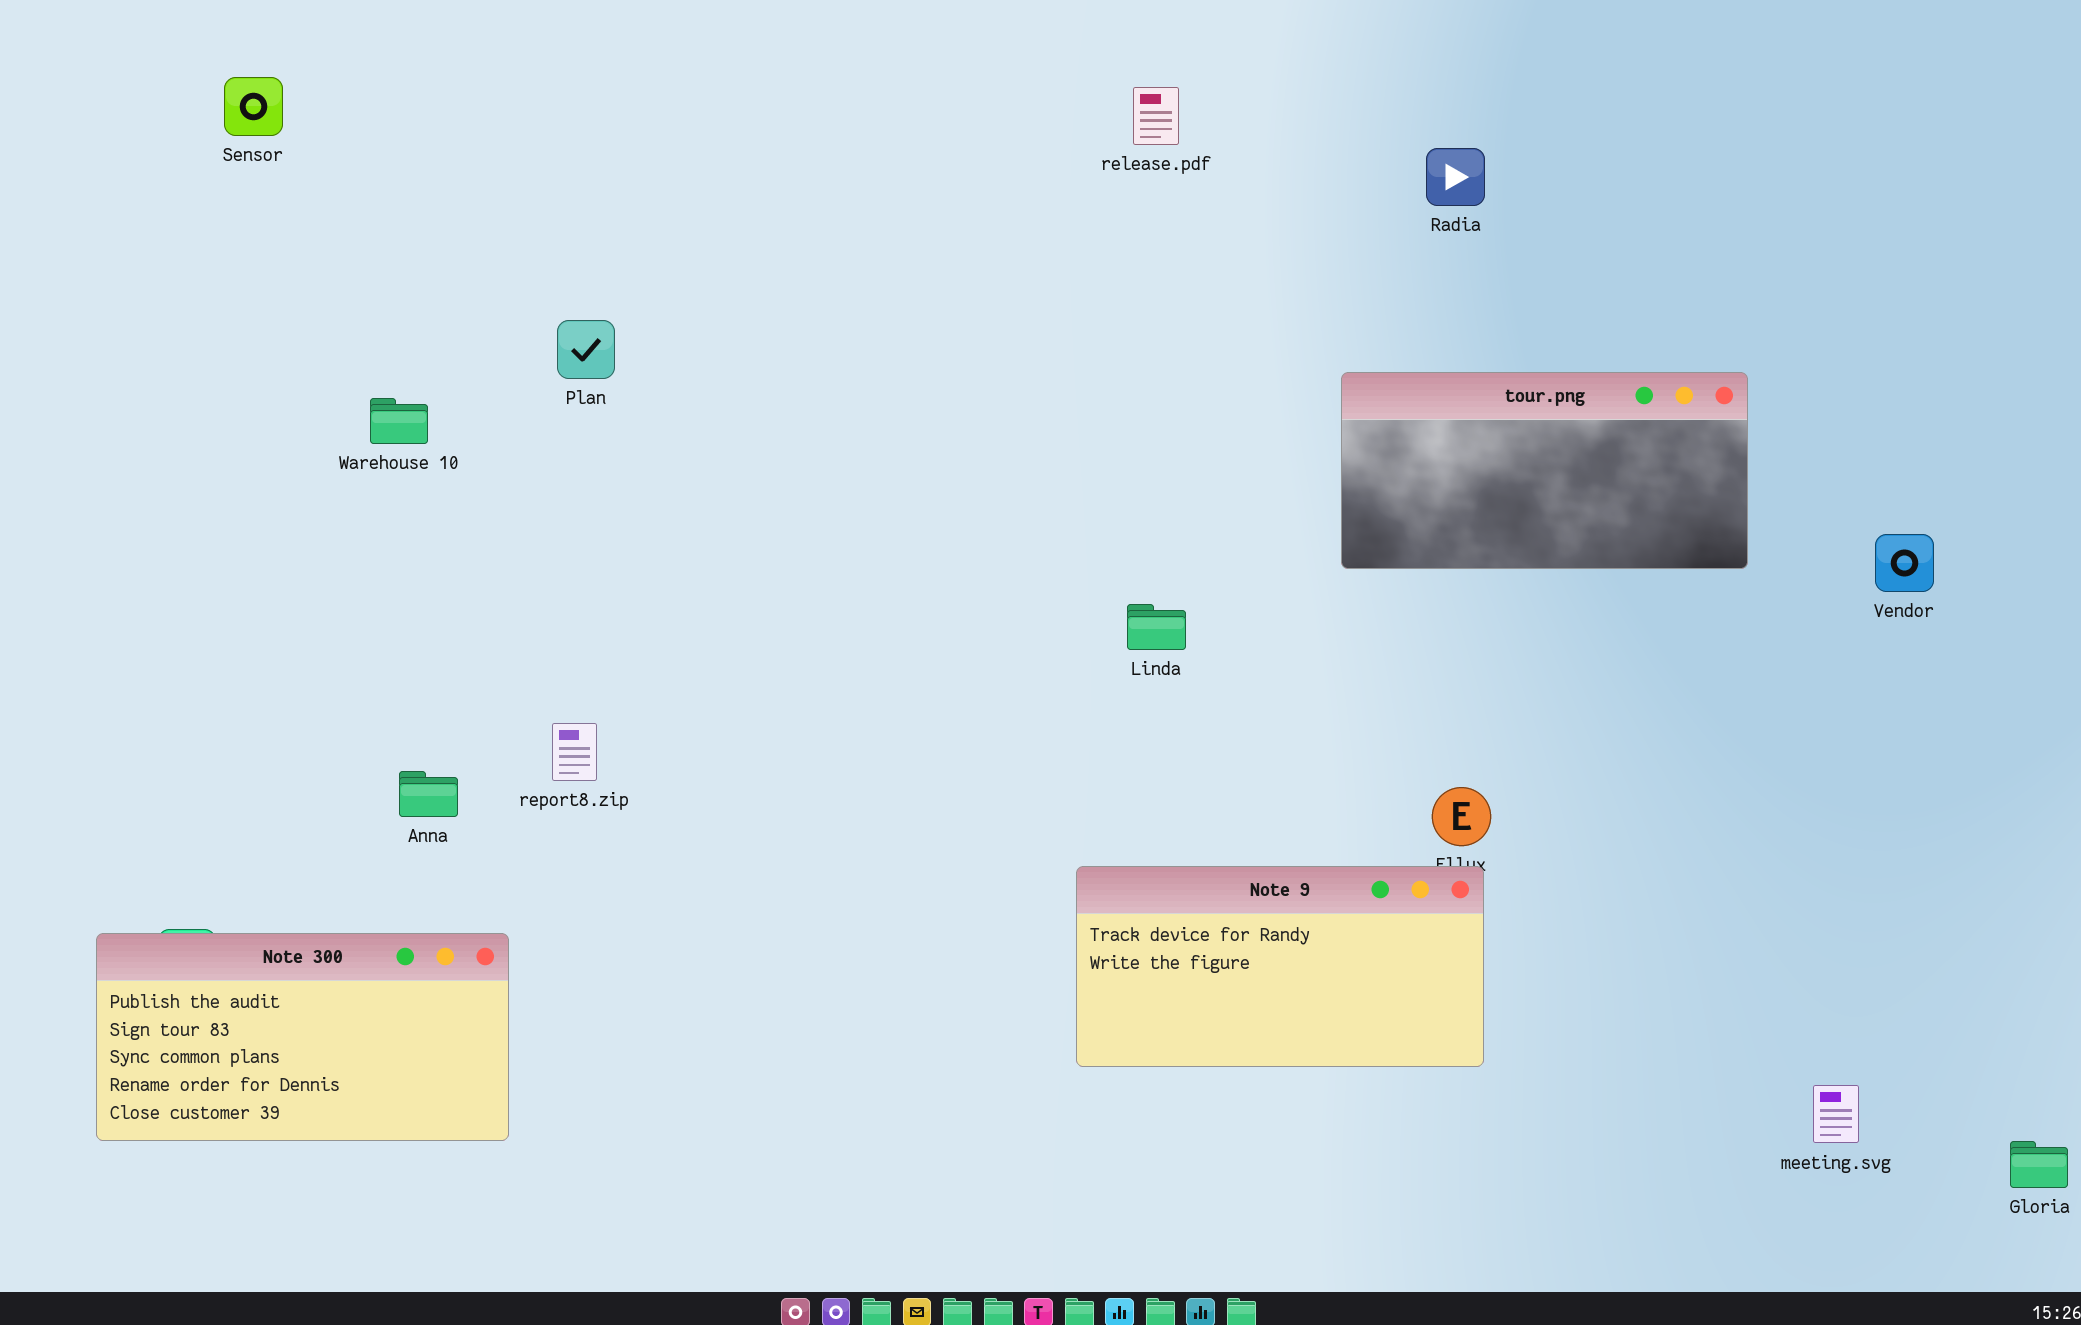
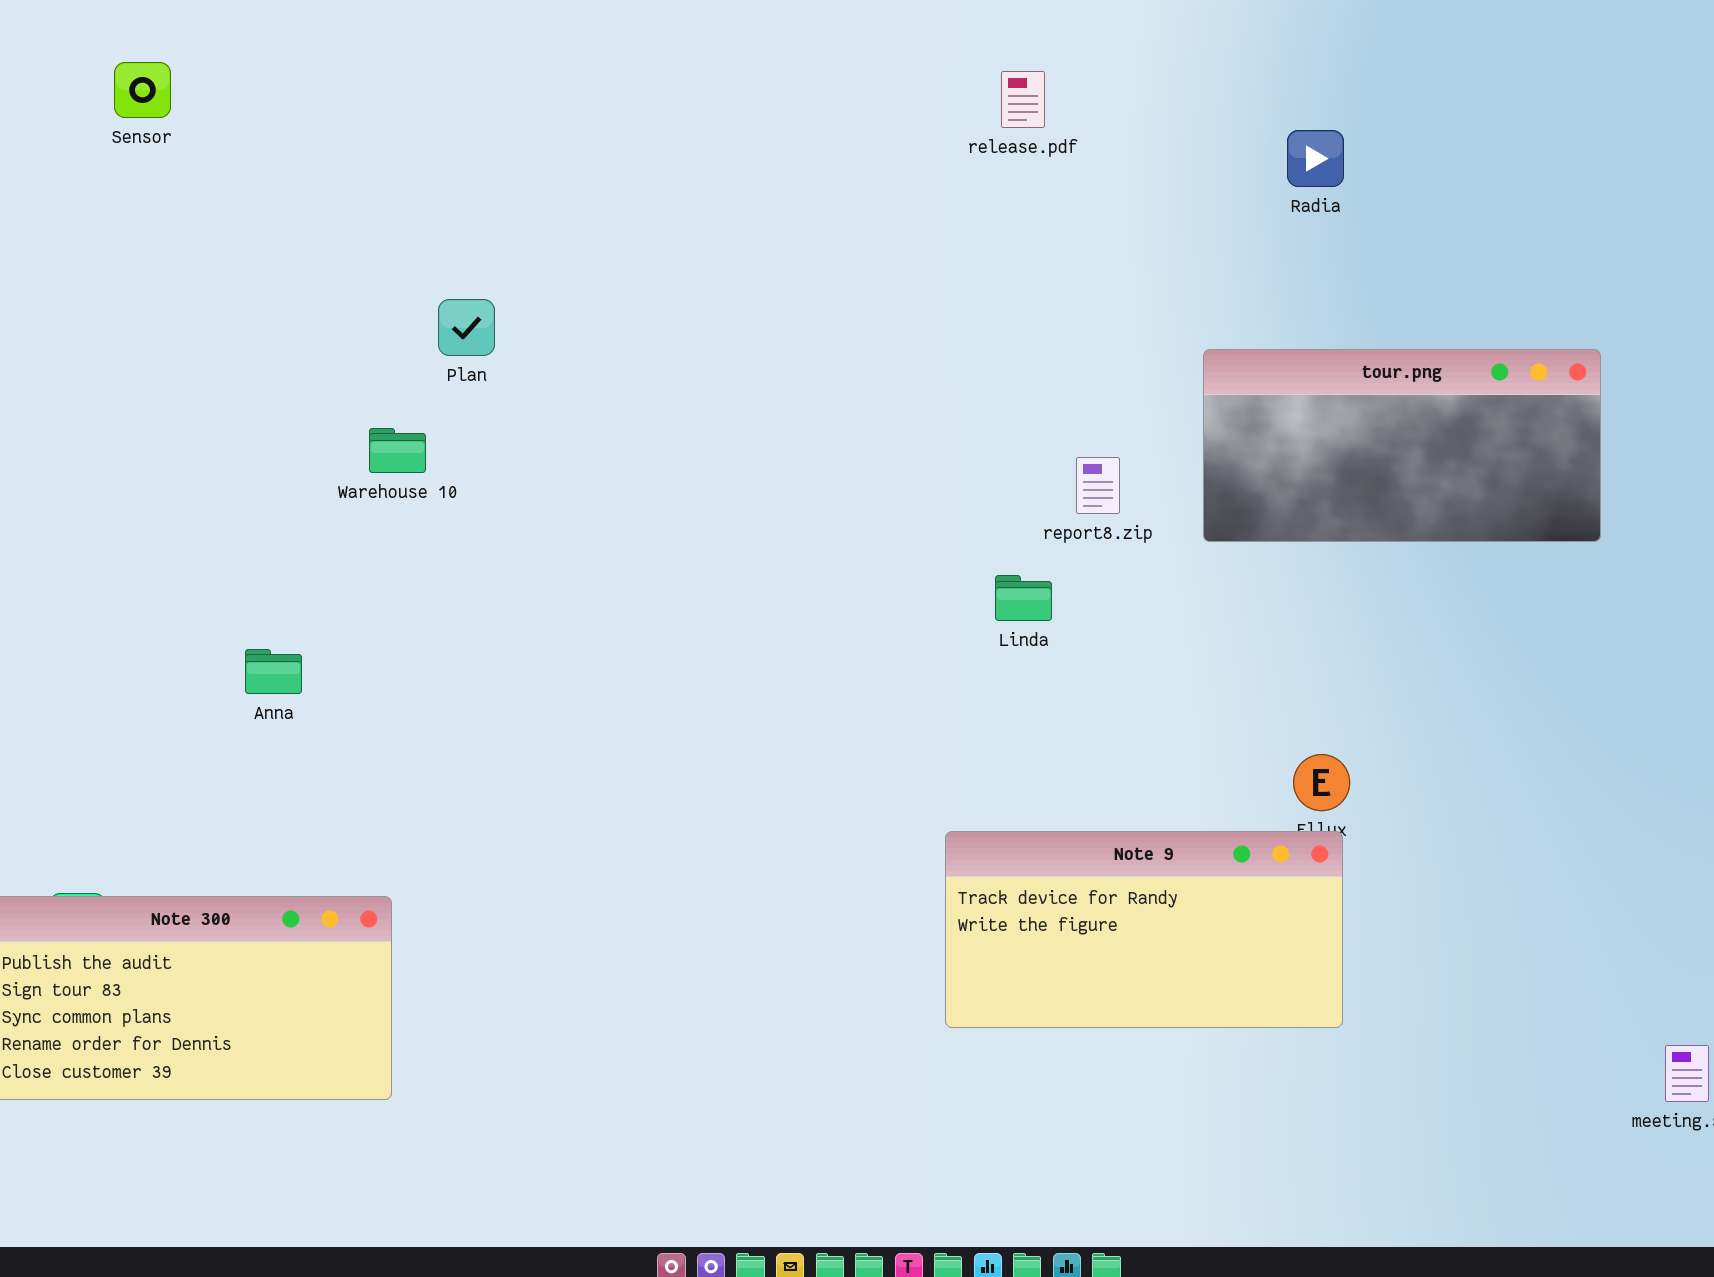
Warehouse 10: [370,398,428,444] -> [369,428,426,473], moved
report8.zip: [552,723,597,781] -> [1076,457,1120,514], moved
Anna: [399,771,458,817] -> [245,649,302,694], moved

